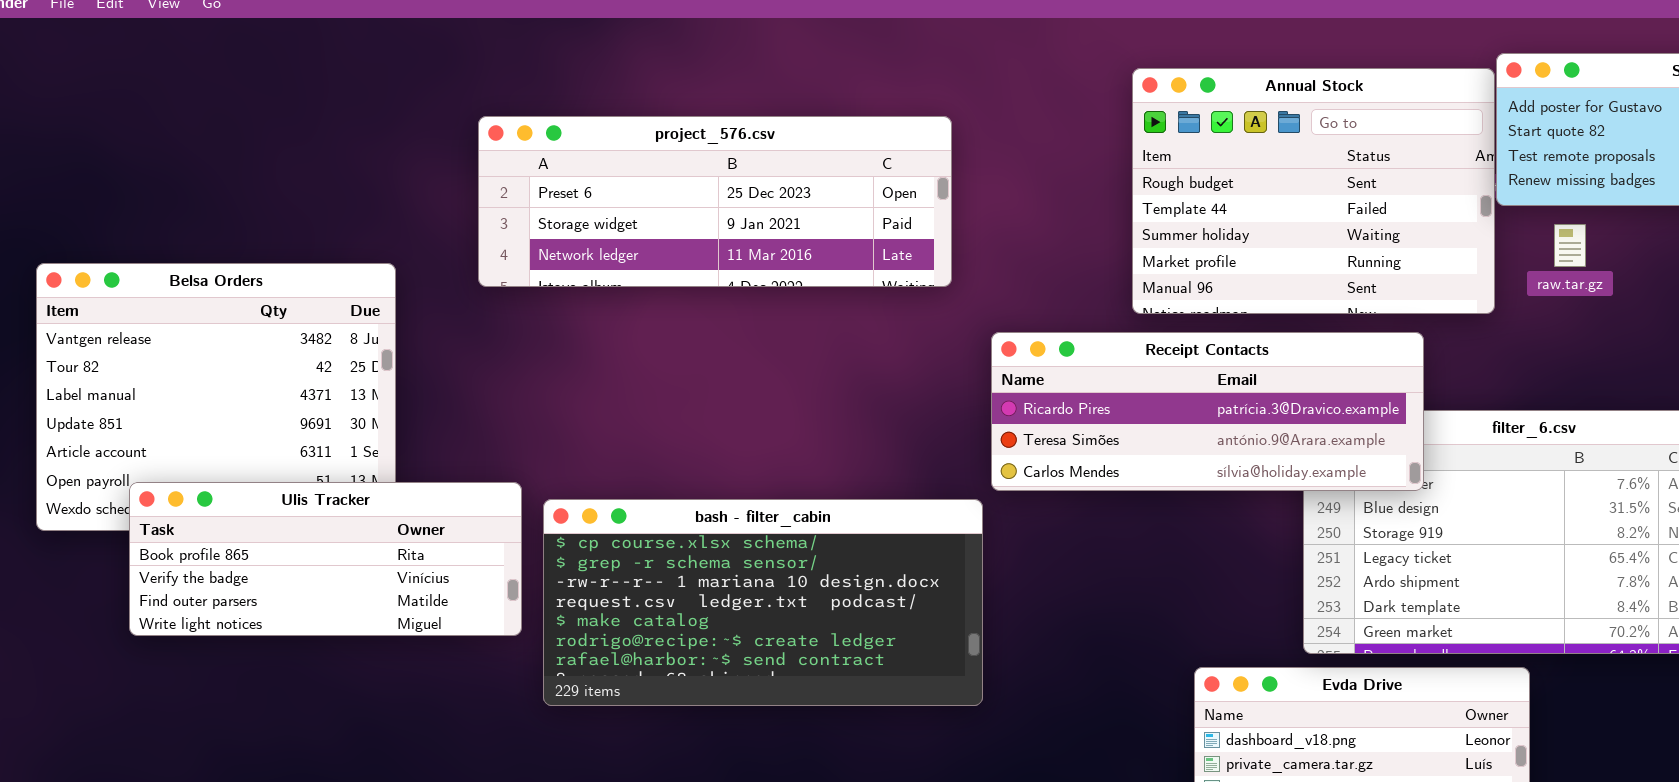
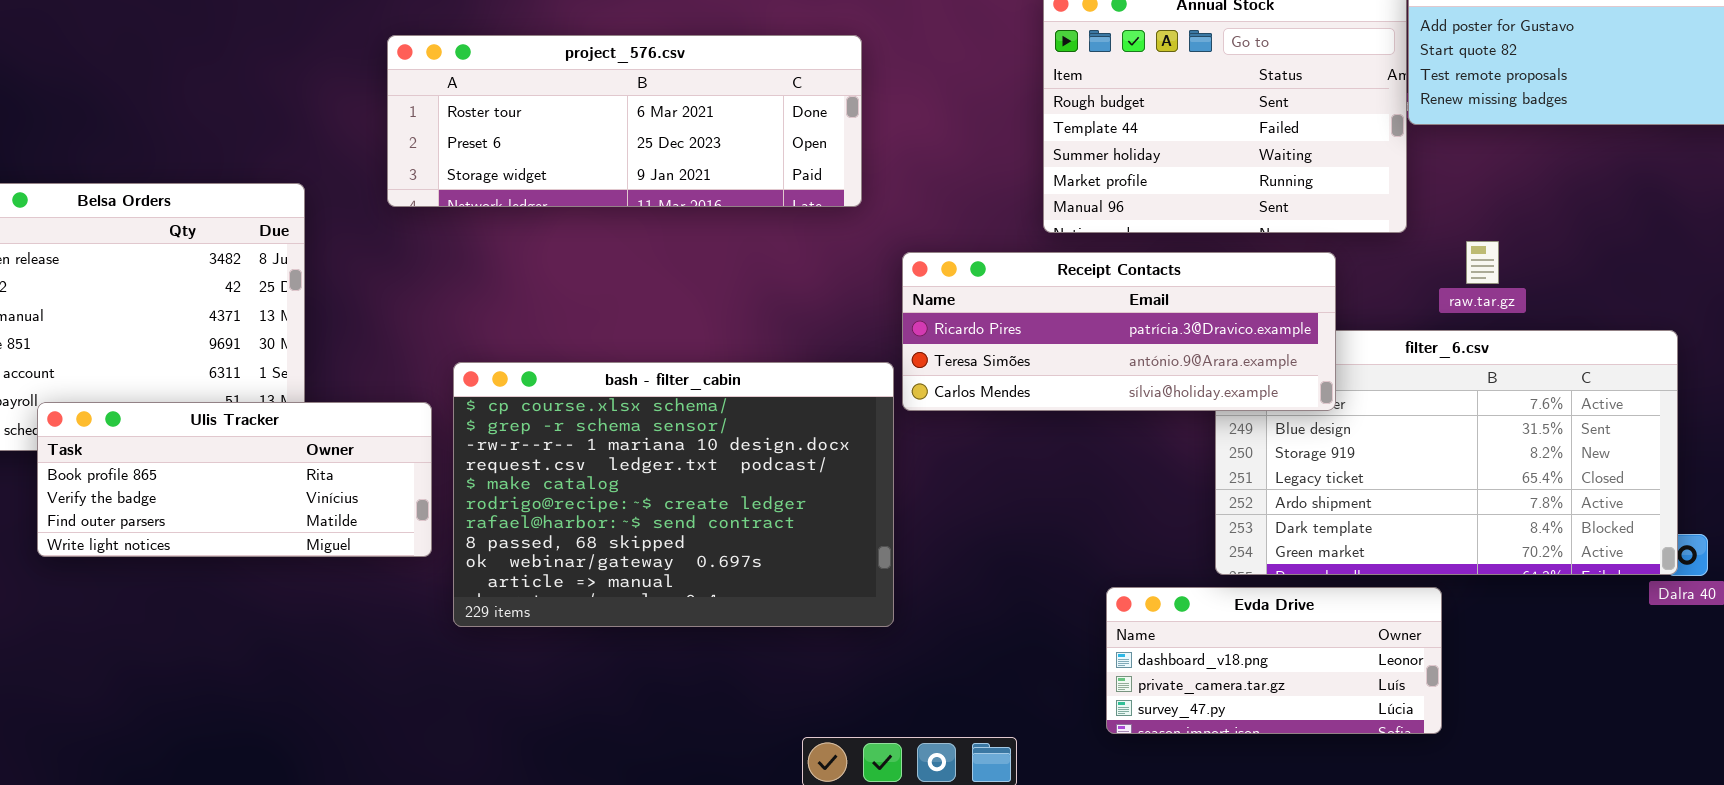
project_576.csv: [478,116,952,287] -> [387,35,862,207], scrolled up 1 row
raw.tar.gz: [1554,224,1586,267] -> [1466,241,1499,284], moved
bash - filter_cabin: [543,499,983,706] -> [453,362,894,627], resized

